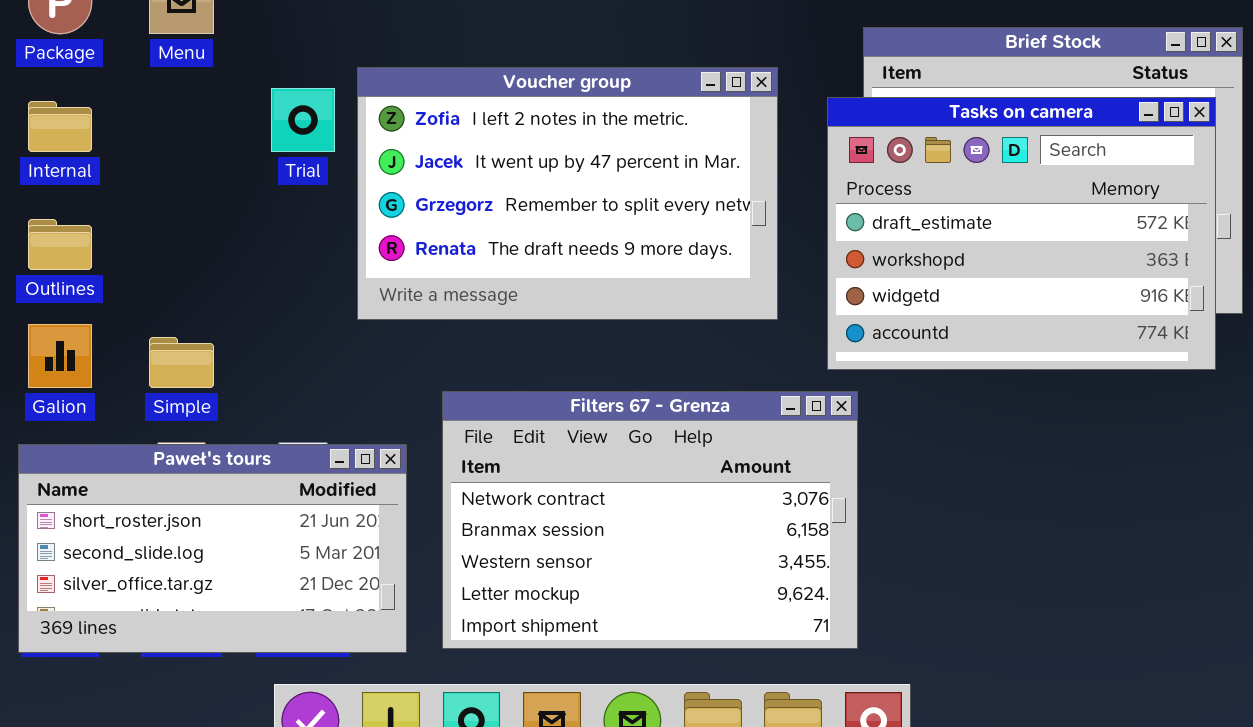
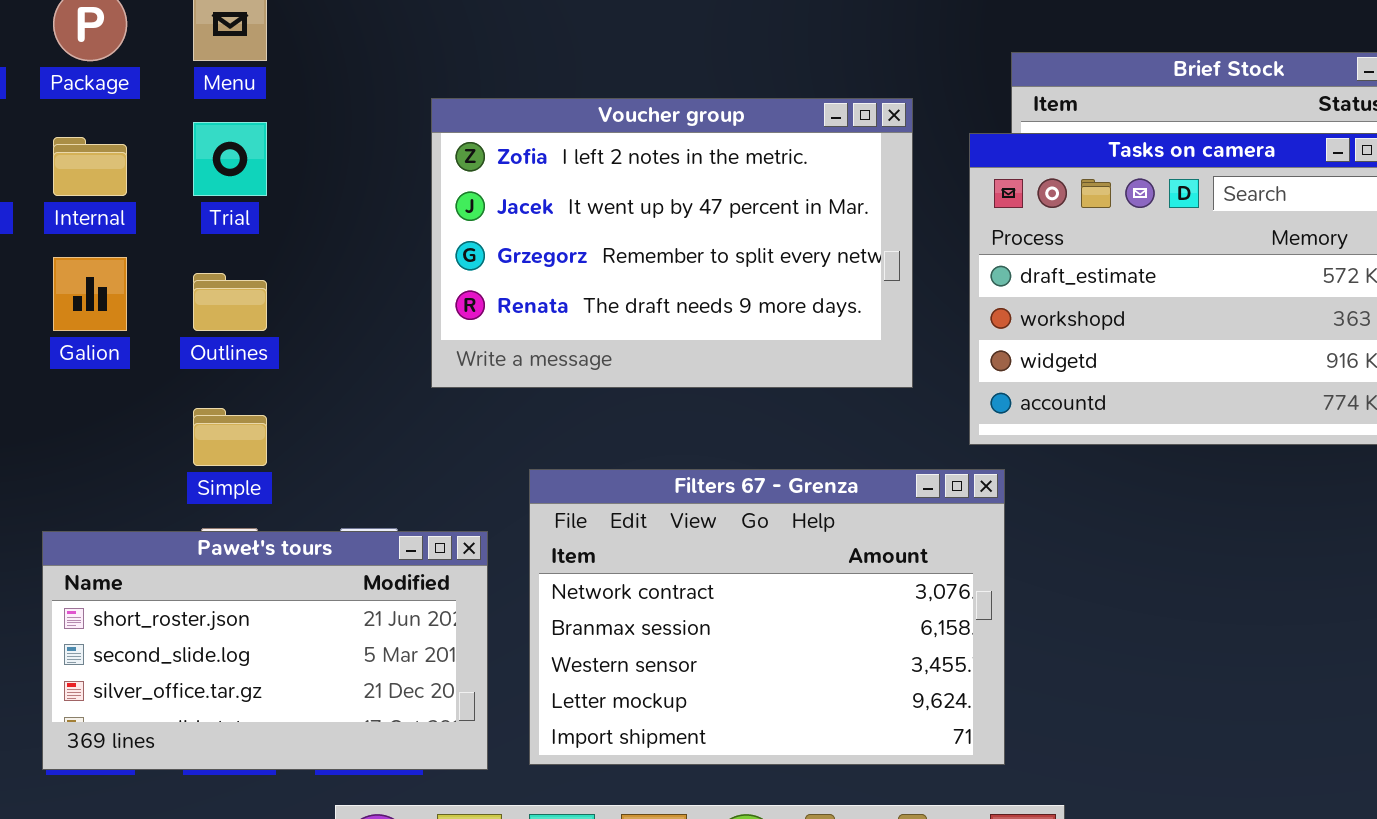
Trial: [271,88,335,152] -> [193,122,267,196], moved
Outlines: [28,219,92,270] -> [193,273,267,331], moved
Galion: [28,324,92,388] -> [53,257,127,331], moved

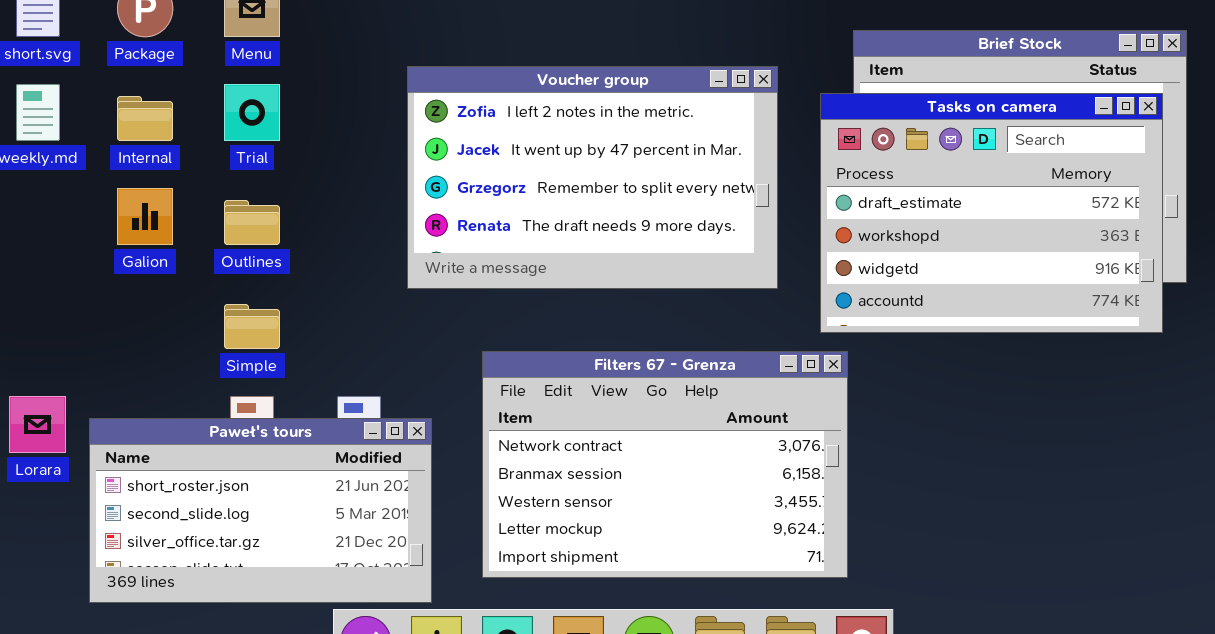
Paweł's tours: [42,531,488,770] -> [89,418,432,603], moved

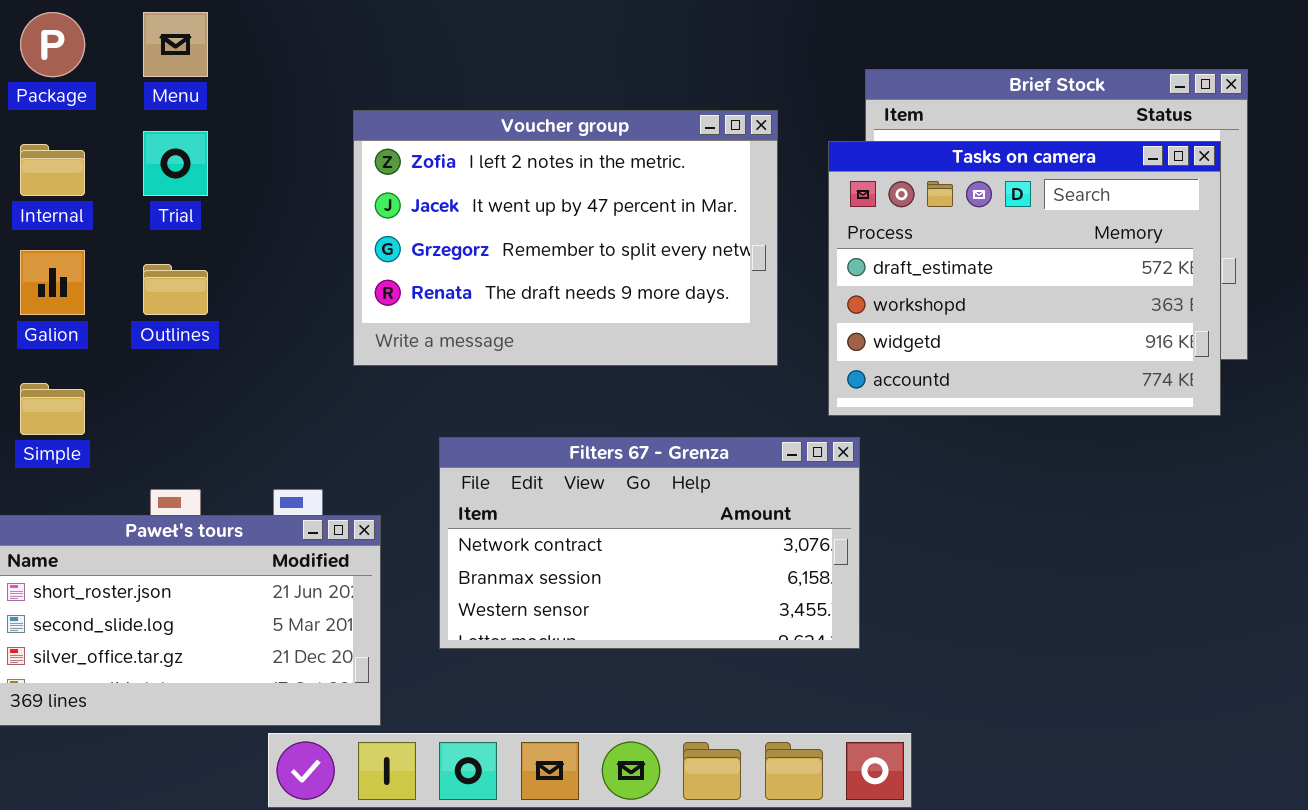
Simple: [224,304,280,349] -> [20,383,85,435], moved
Filters 67 - Grenza: [482,351,848,578] -> [439,437,860,649], resized

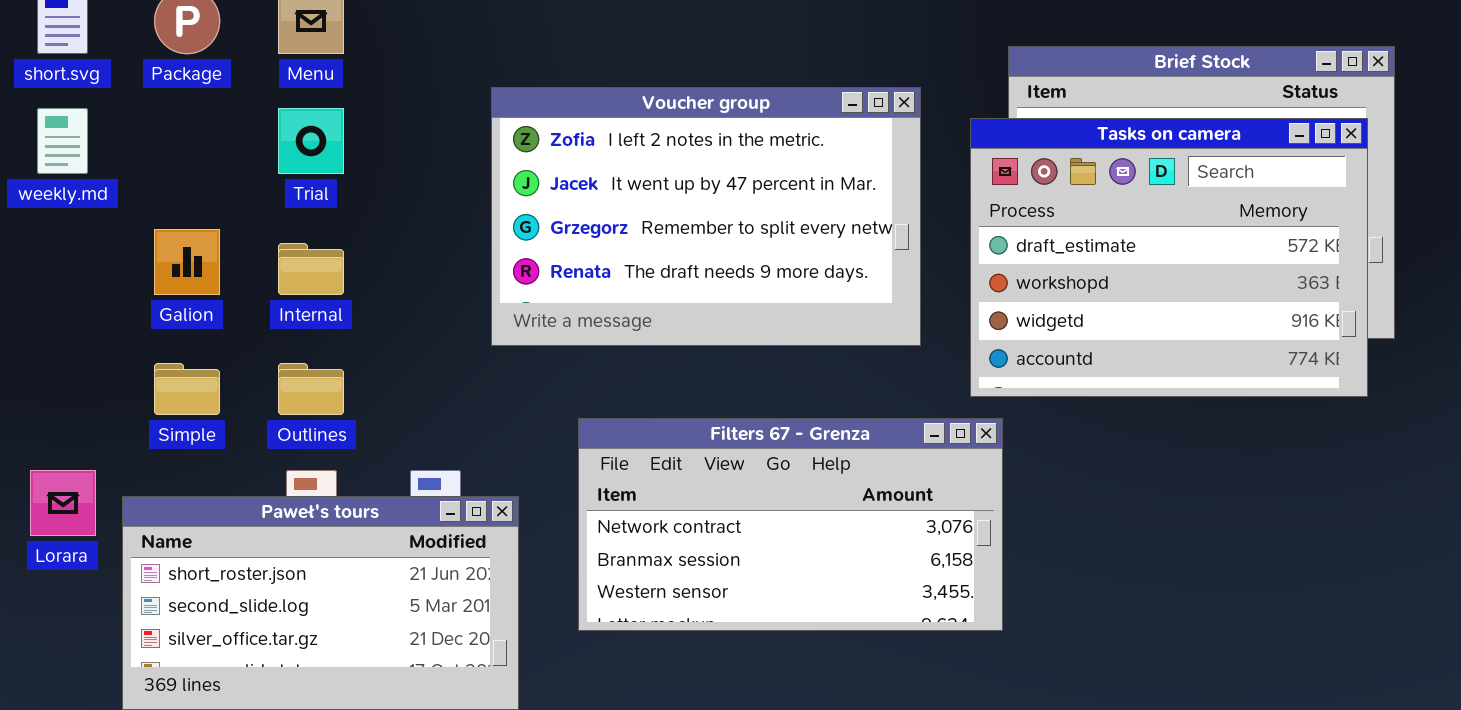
Internal: [20,144,85,196] -> [278,243,344,295], moved
Outlines: [143,264,208,315] -> [278,363,344,415], moved

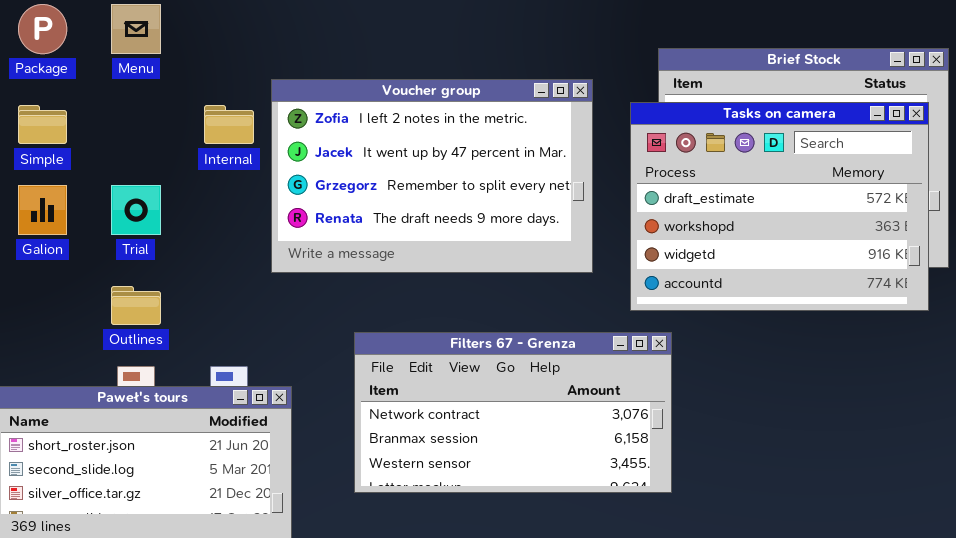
Trial: [278,108,344,174] -> [111,185,161,235], moved
Internal: [278,243,344,295] -> [204,105,254,144], moved
Simple: [154,363,220,415] -> [18,105,67,144], moved
Filters 67 - Grenza: [578,418,1003,631] -> [354,332,672,493], moved

